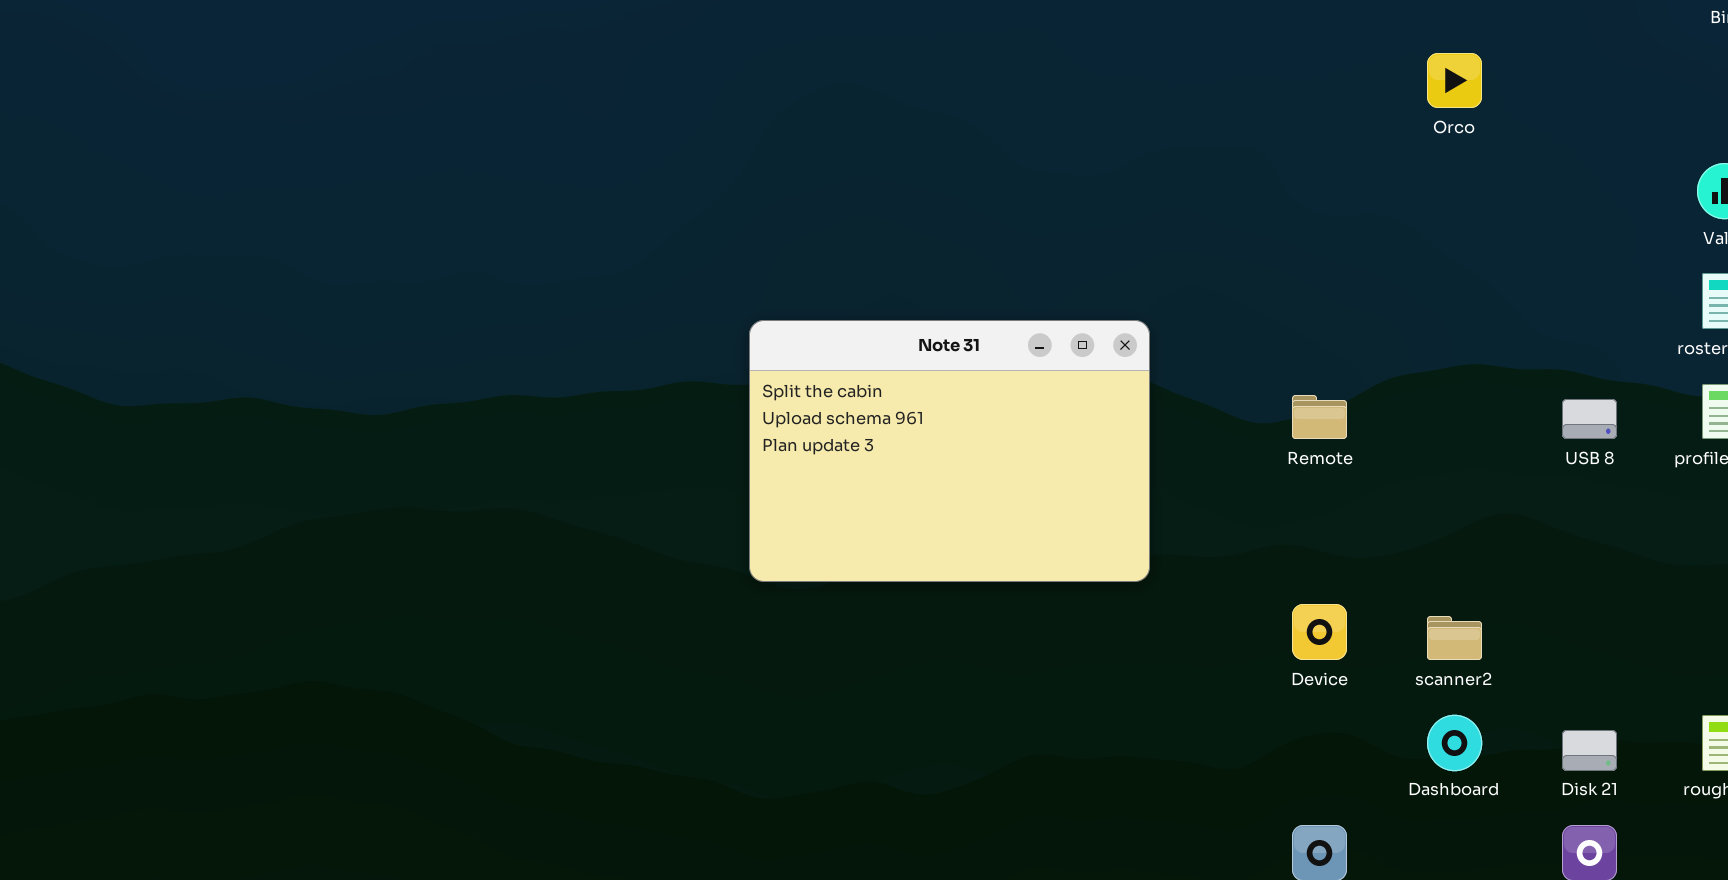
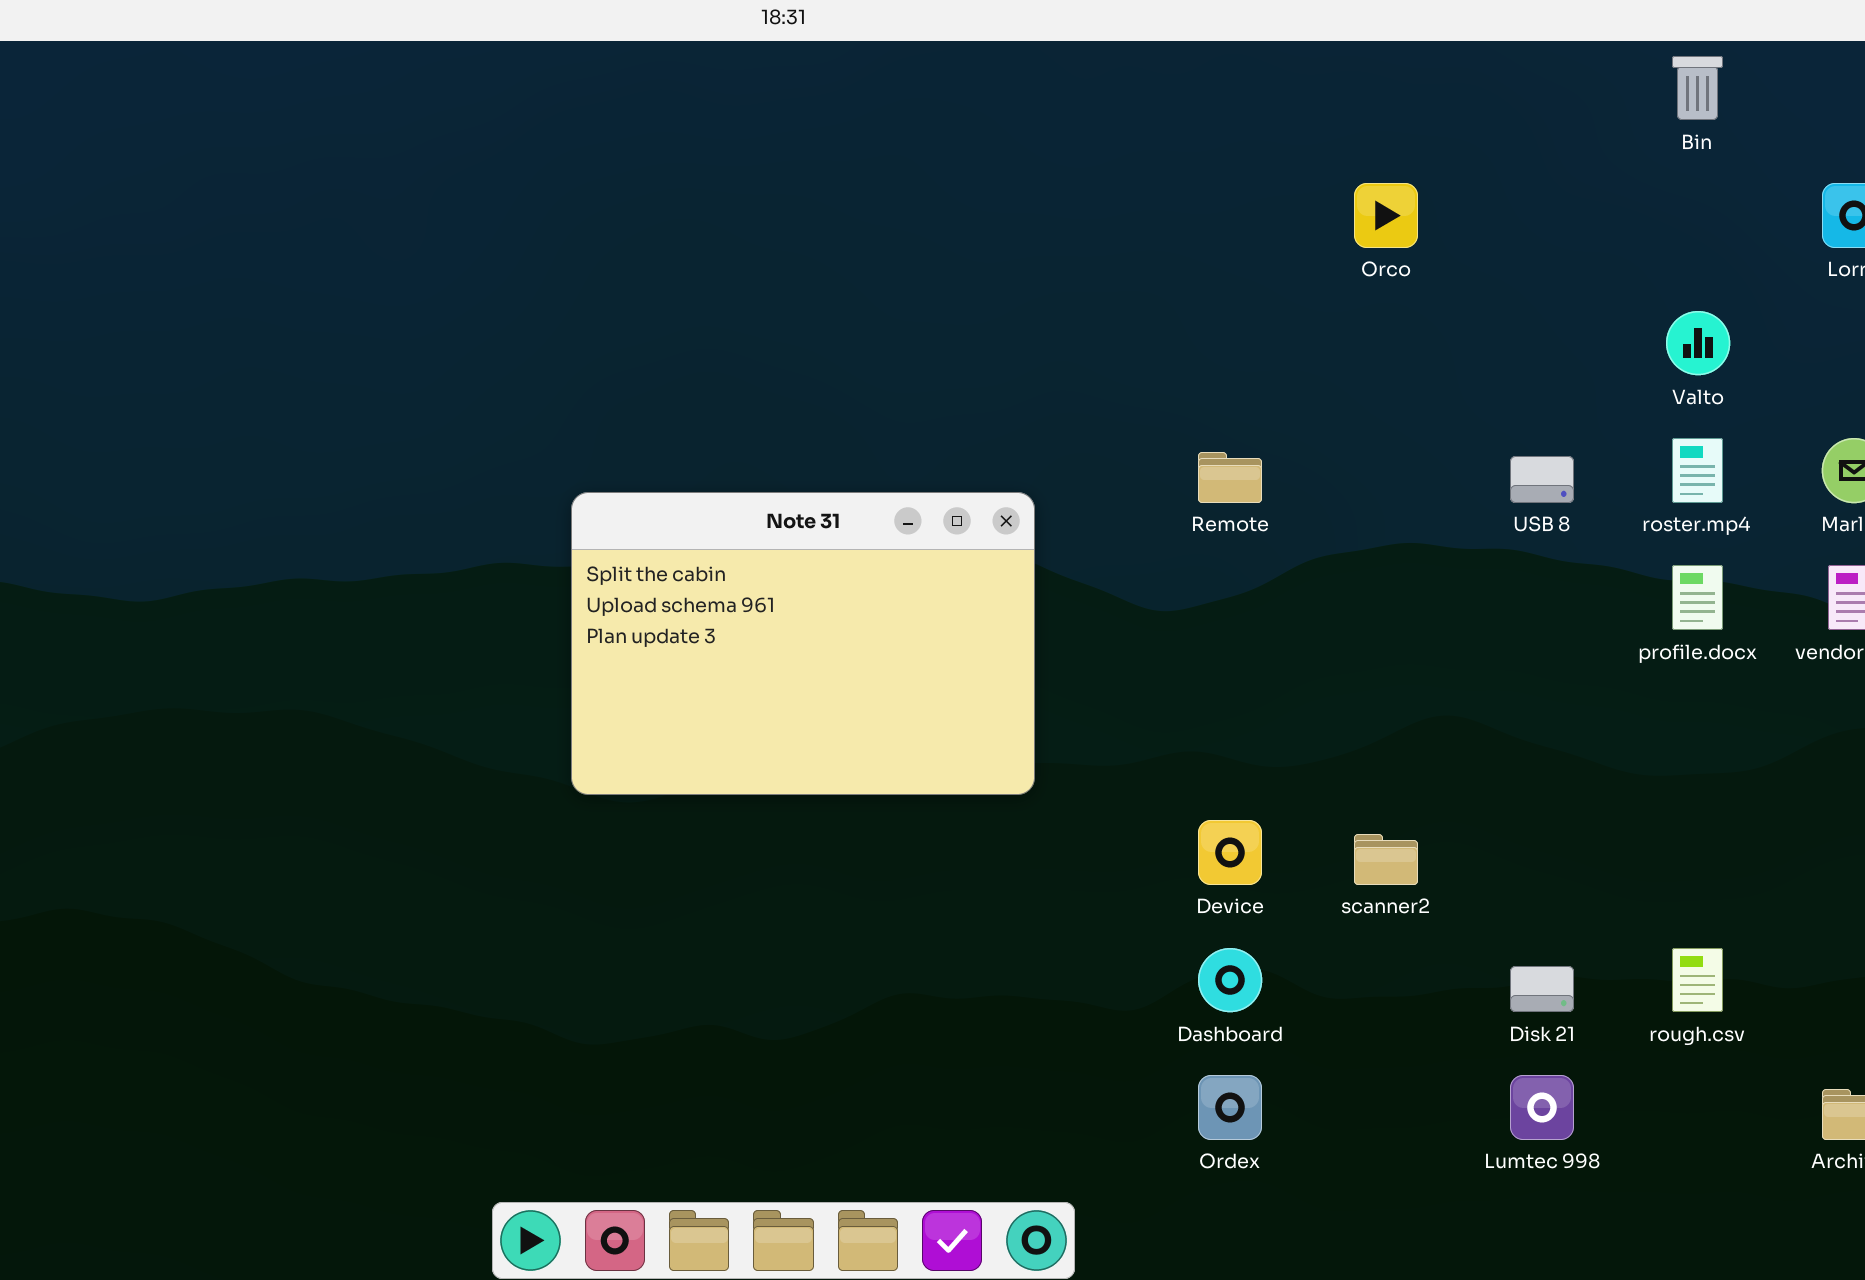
Remote: [1292,395,1347,439] -> [1198,452,1262,503], moved
USB 8: [1562,399,1617,439] -> [1510,456,1574,503], moved
Dashboard: [1427,715,1482,771] -> [1198,948,1262,1012], moved

